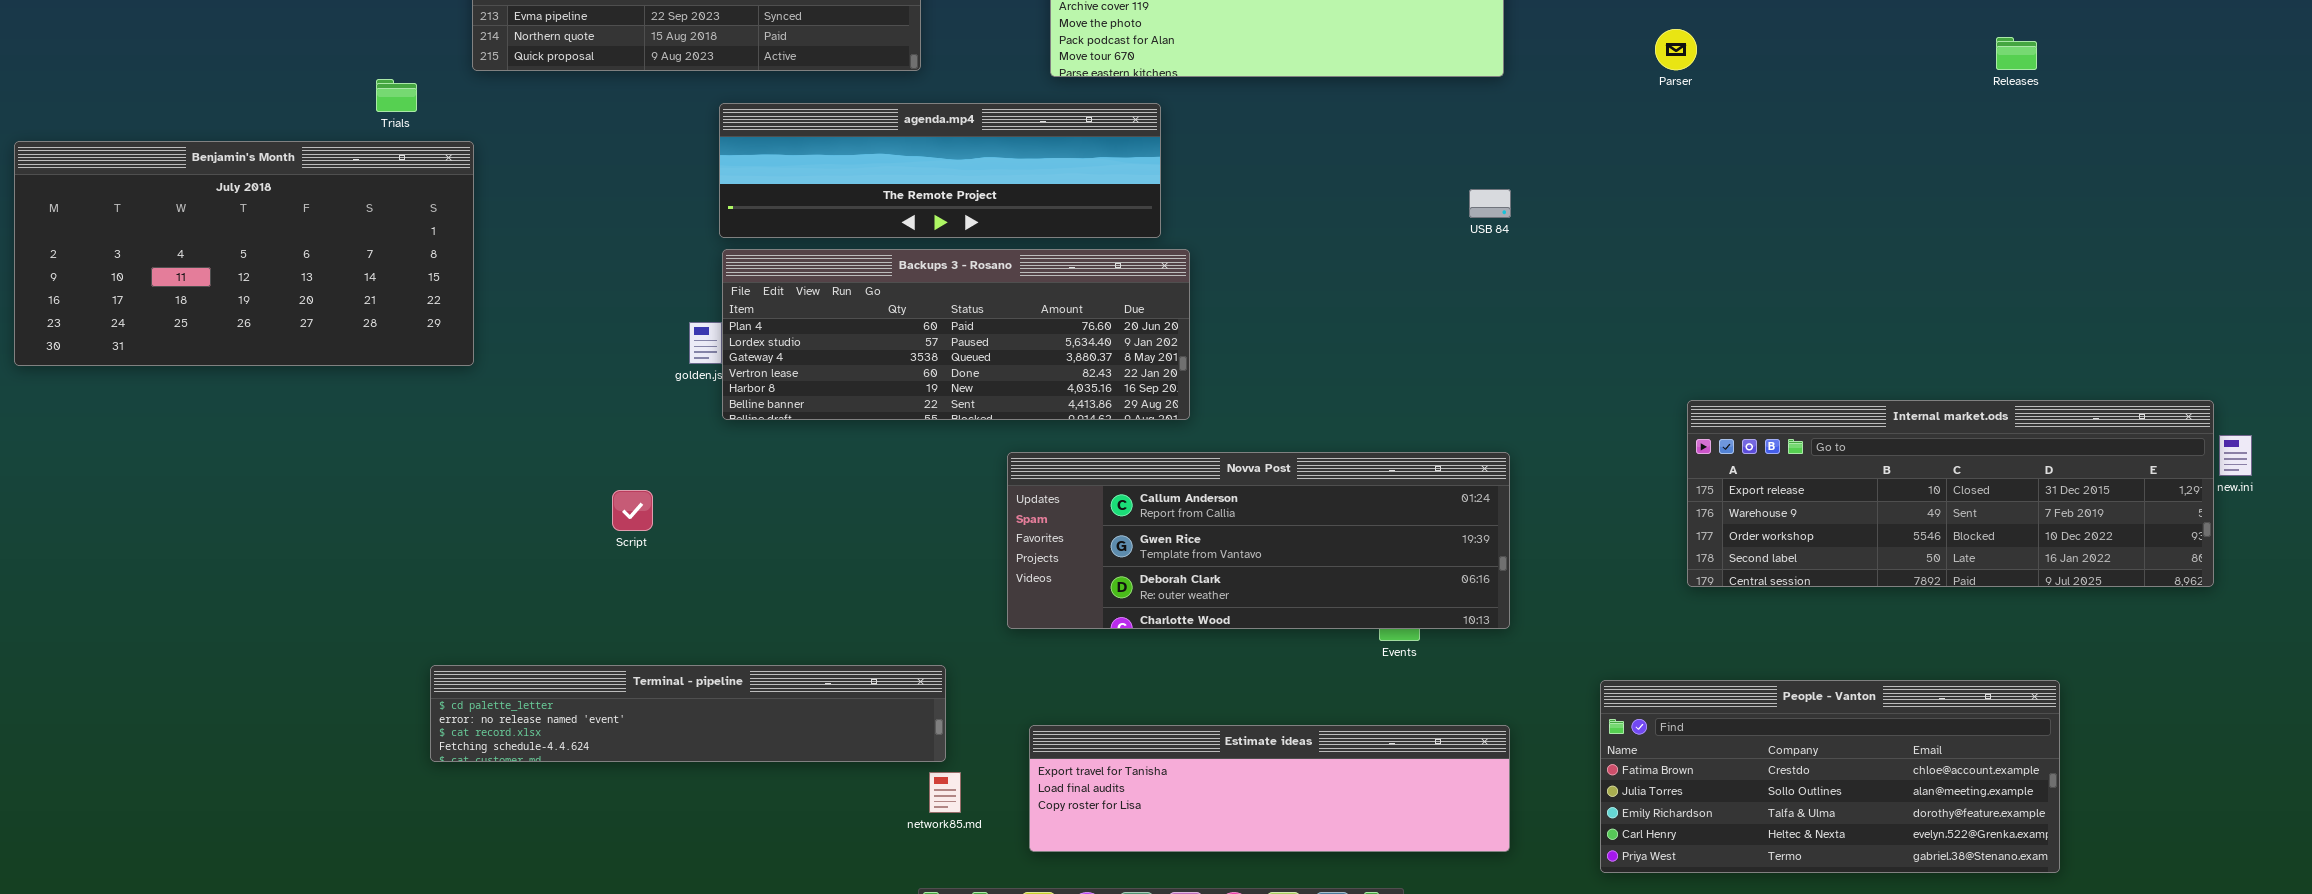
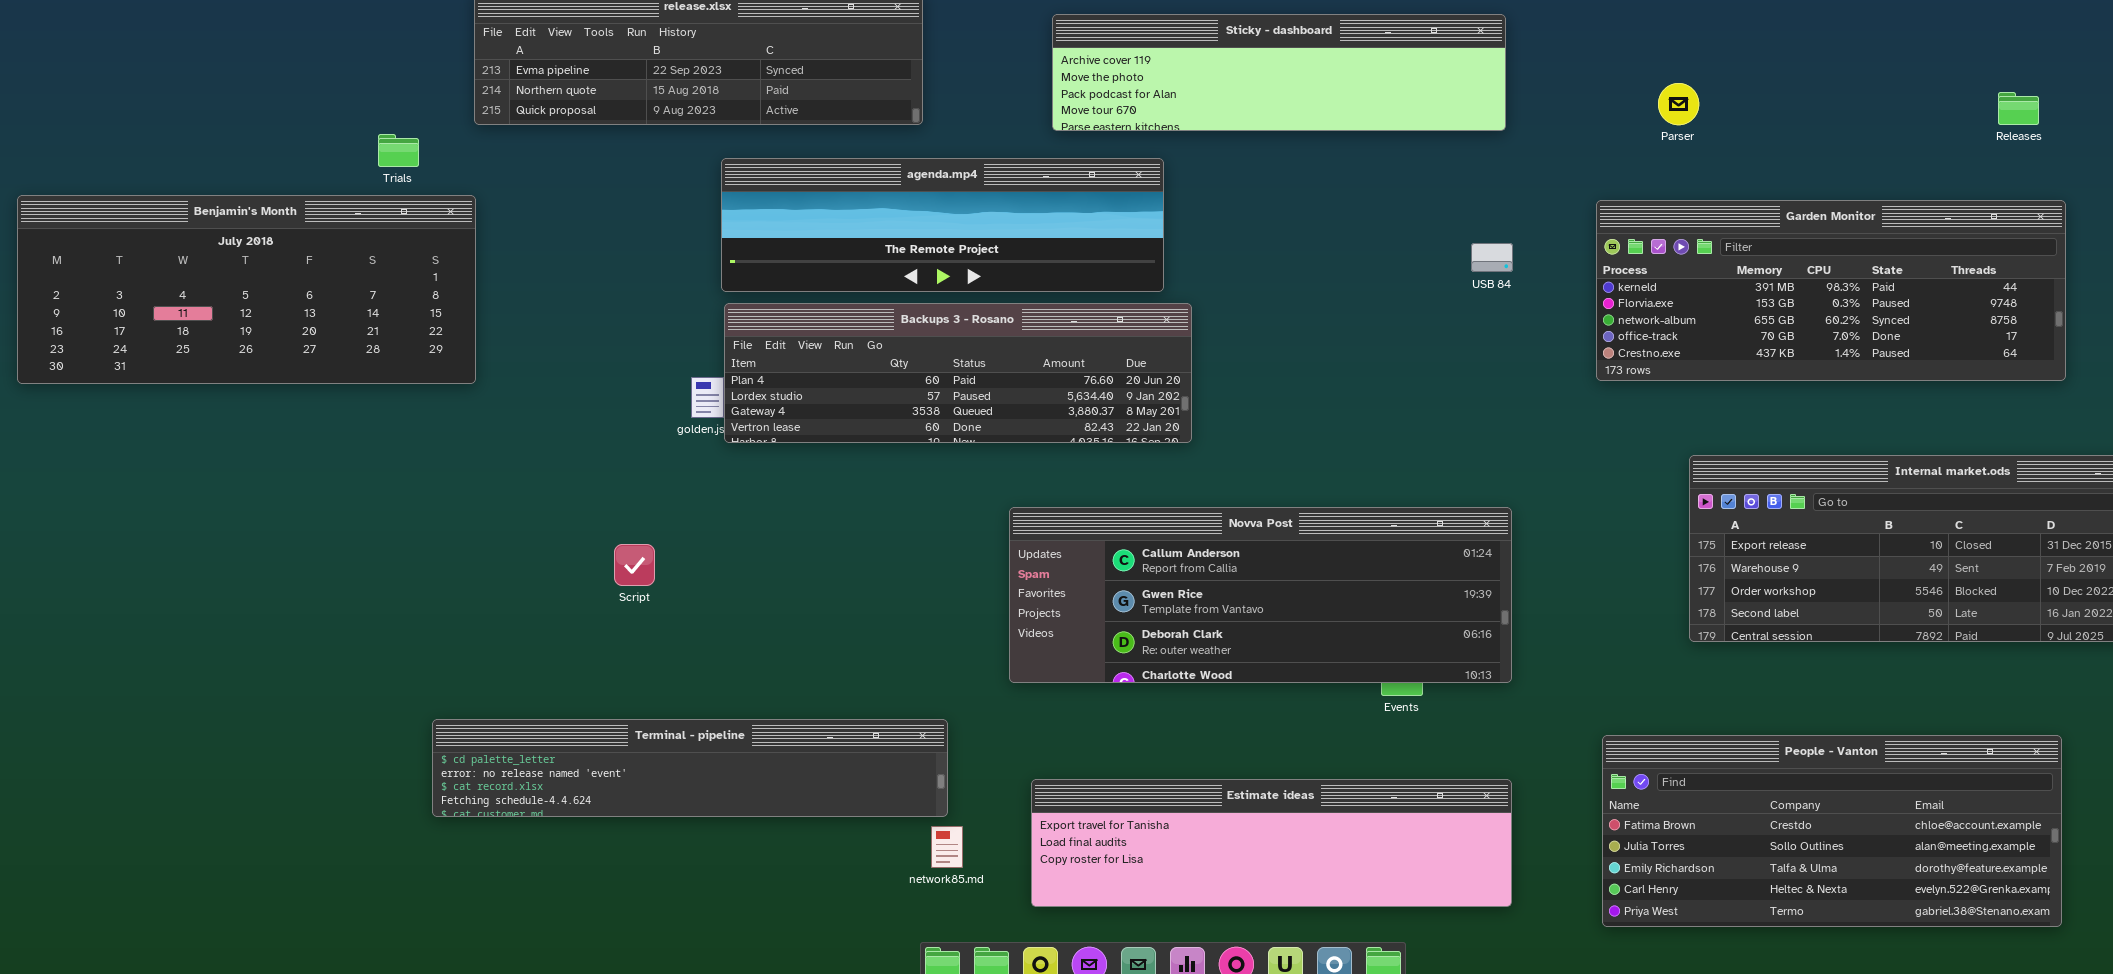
Benjamin's Month: [14,141,474,366] -> [17,195,476,384], resized
Garden Monitor: none -> [1596,200,2066,381], opened
Backups 3 - Rosano: [722,249,1190,420] -> [724,303,1192,443], resized

